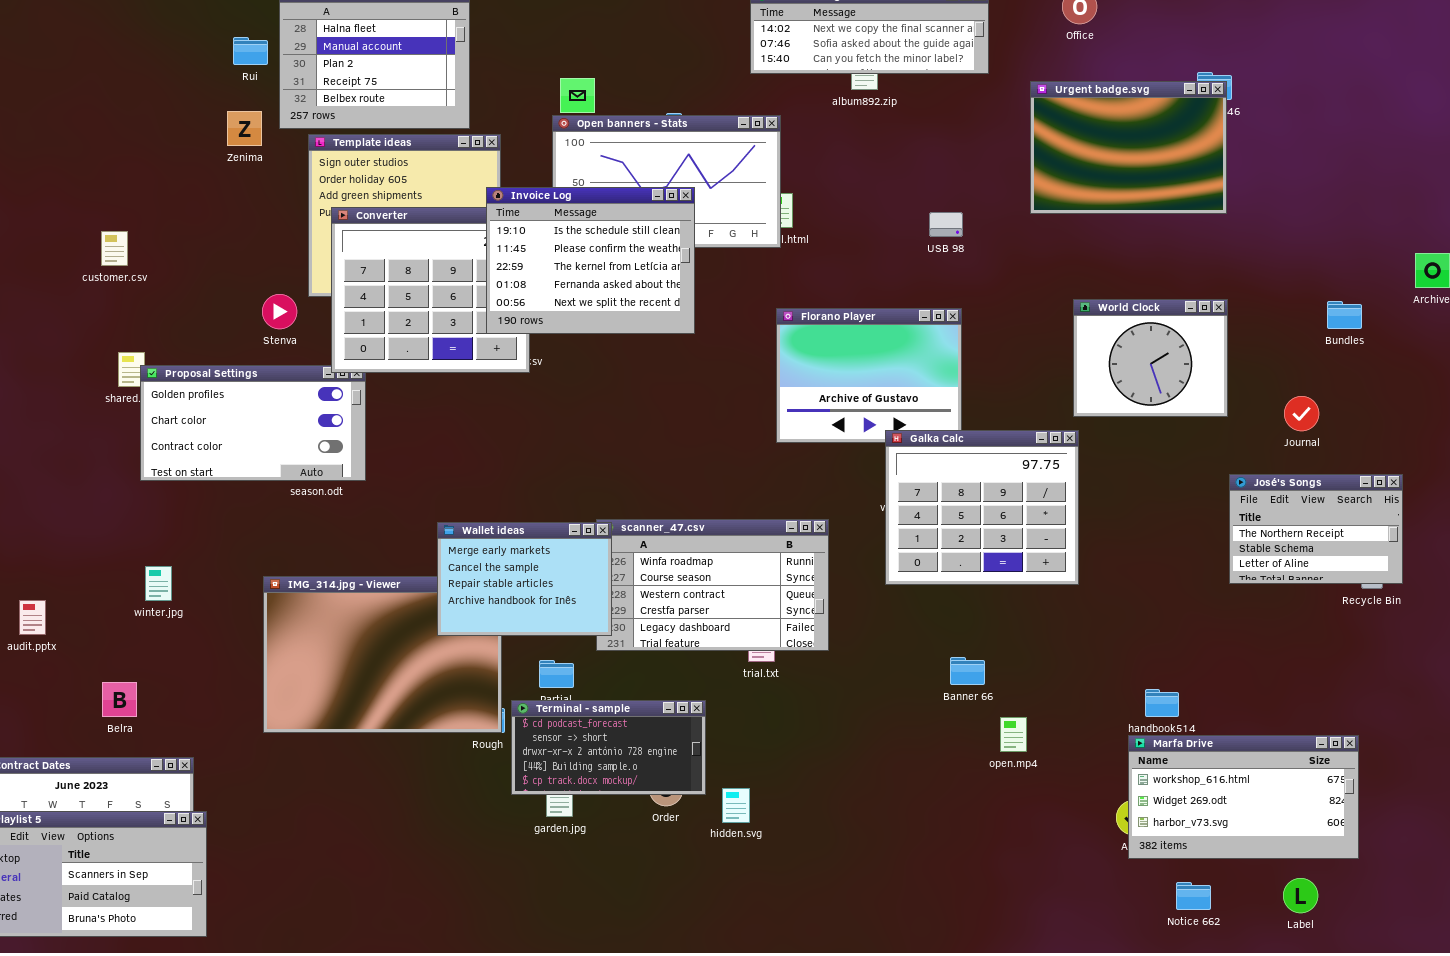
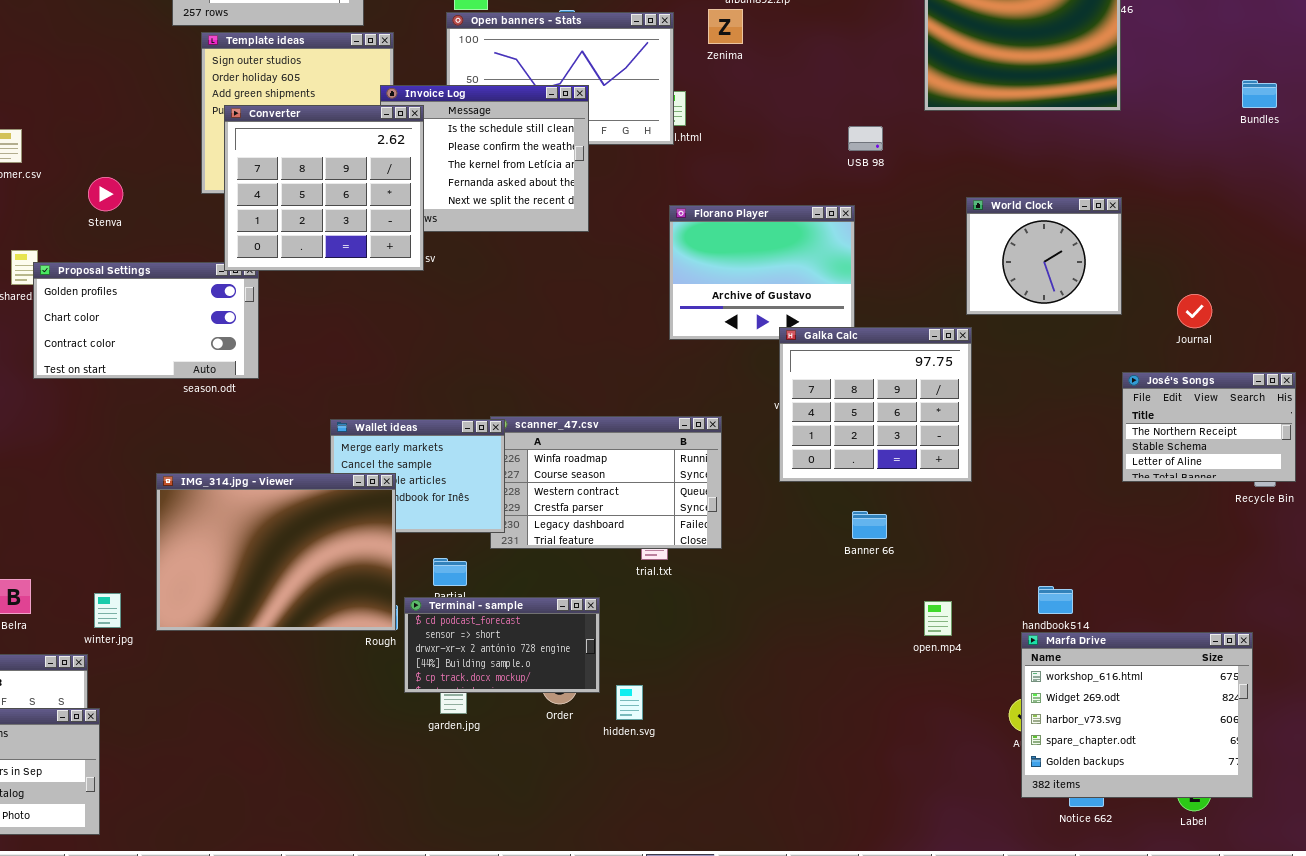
Zenima: [227,111,262,146] -> [708,9,743,44], moved
Converter: [331,207,530,373] -> [224,105,424,271], raised
USB 98: [929,212,963,237] -> [848,126,883,151], moved
Stenva: [262,294,297,329] -> [88,177,123,211], moved
Bundles: [1327,301,1362,329] -> [1242,80,1277,108], moved
winter.jpg: [145,566,172,601] -> [94,593,121,628], moved
IMG_314.jpg - Viewer: [263,576,502,733] -> [156,473,396,631], raised
Banner 66: [950,657,985,685] -> [852,511,887,539], moved
open.mp4: [1000,717,1027,752] -> [924,601,952,636], moved
Marfa Drive: [1128,735,1359,859] -> [1021,632,1253,798], resized

